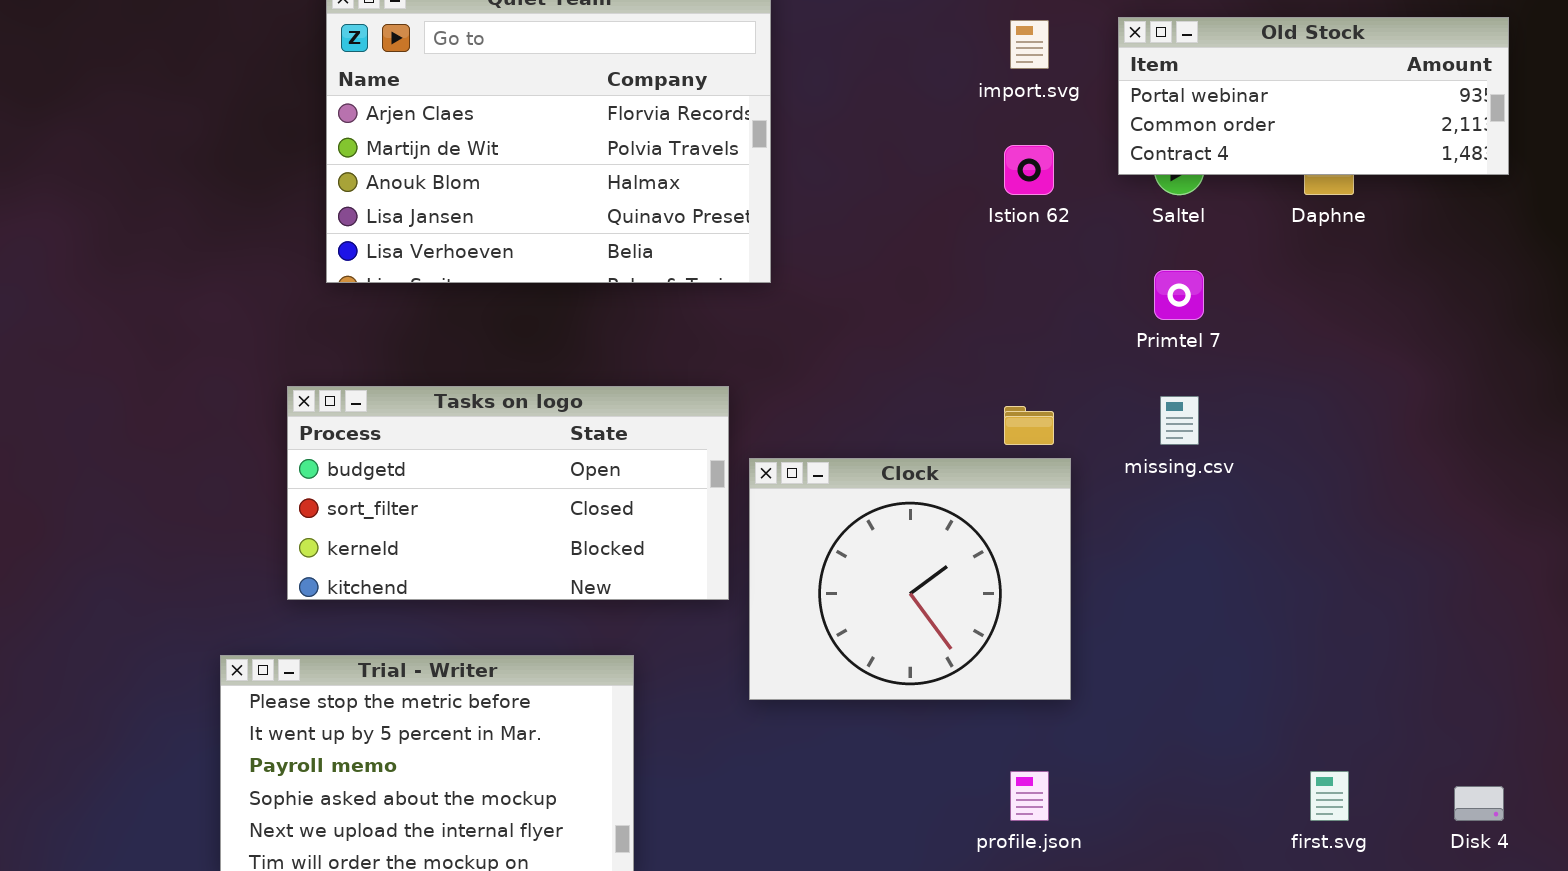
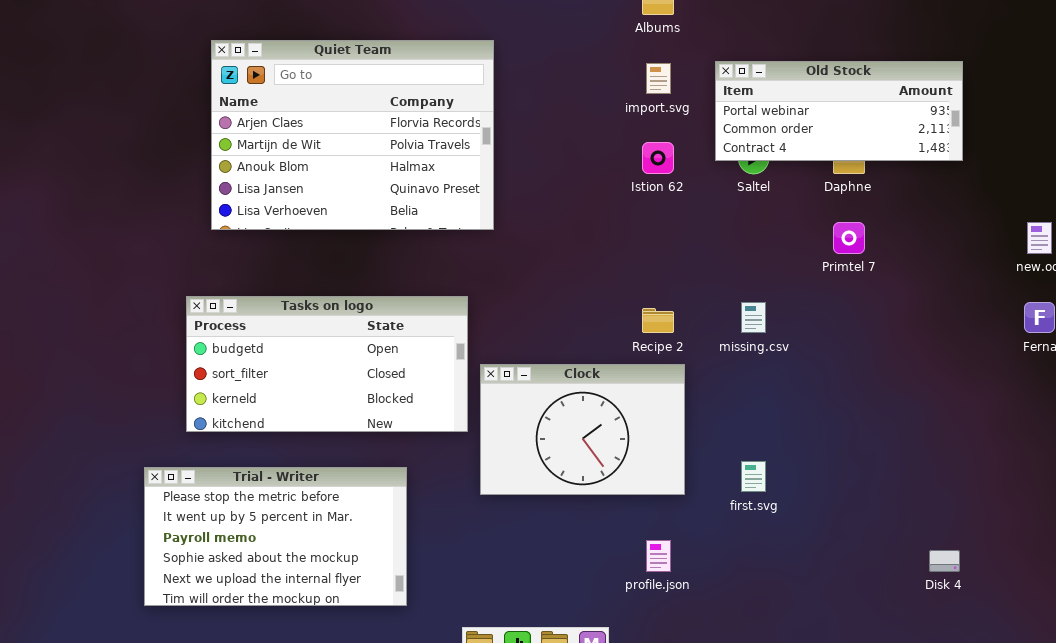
Primtel 7: [1154,270,1204,320] -> [833,222,865,254], moved
Clock: [749,458,1071,700] -> [480,364,685,495], resized
first.svg: [1310,771,1349,821] -> [741,461,766,492], moved

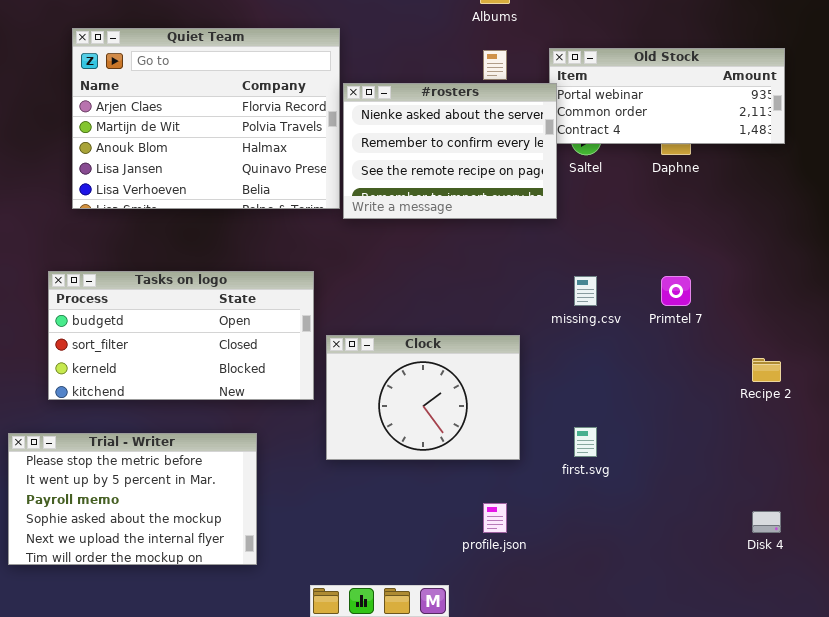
#rosters: none -> [343,83,557,219], opened
Primtel 7: [833,222,865,254] -> [661,276,691,306], moved
Recipe 2: [642,308,674,333] -> [752,358,781,382], moved

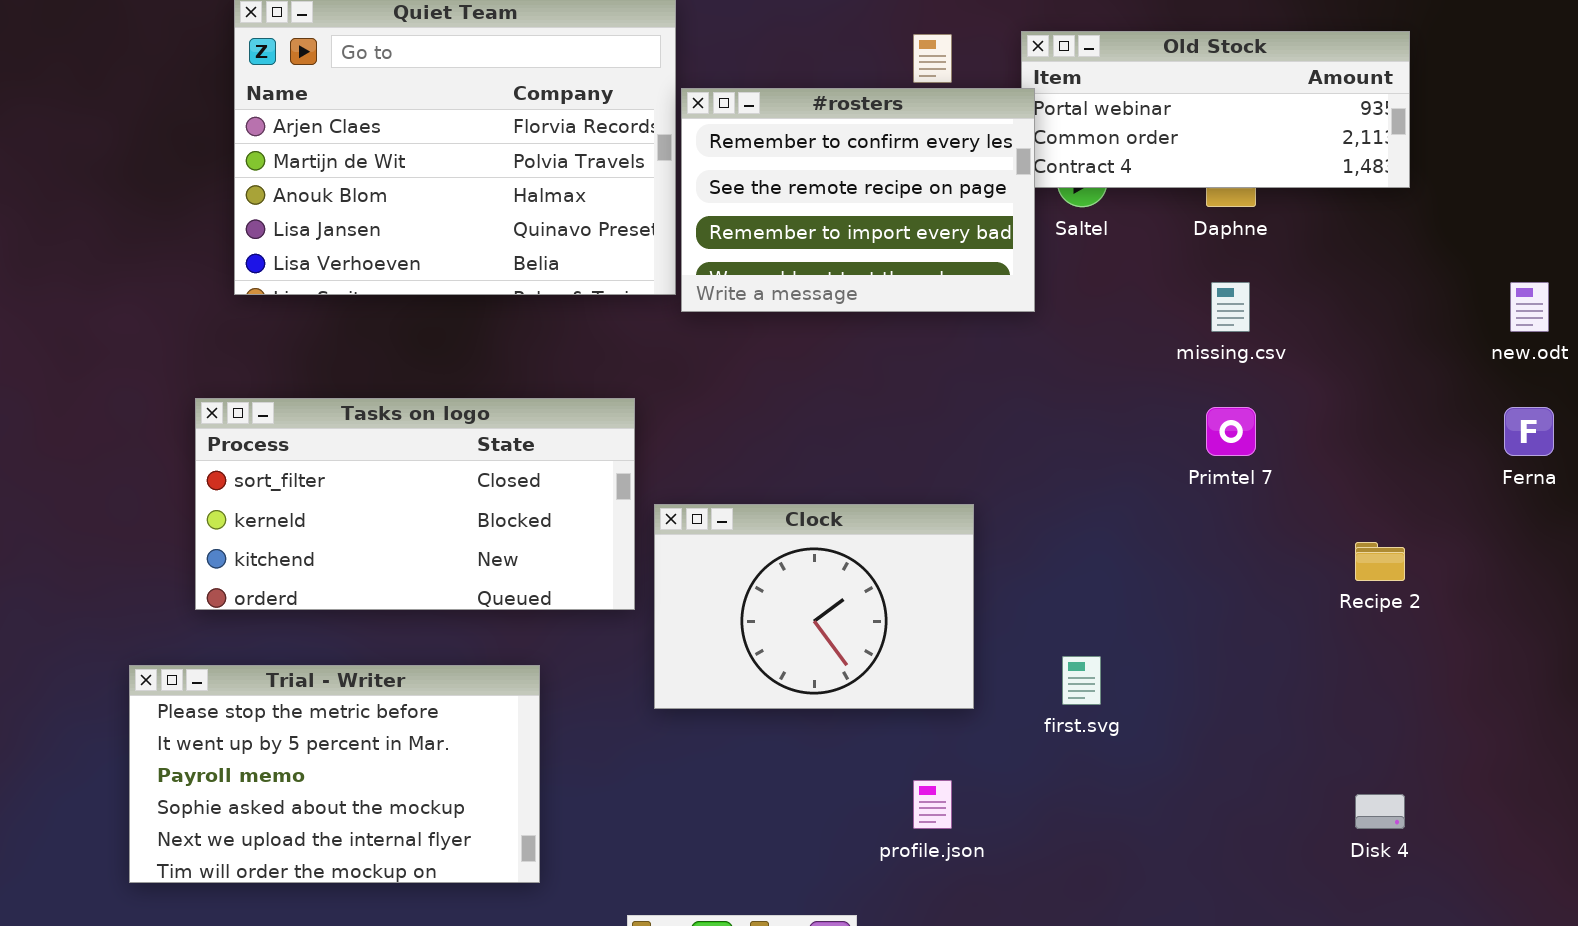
#rosters: [343,83,557,219] -> [681,88,1035,312], scrolled down 1 row
Tasks on logo: [48,271,314,400] -> [195,398,635,610], scrolled down 1 row
missing.csv: [574,276,597,306] -> [1211,282,1250,332], moved

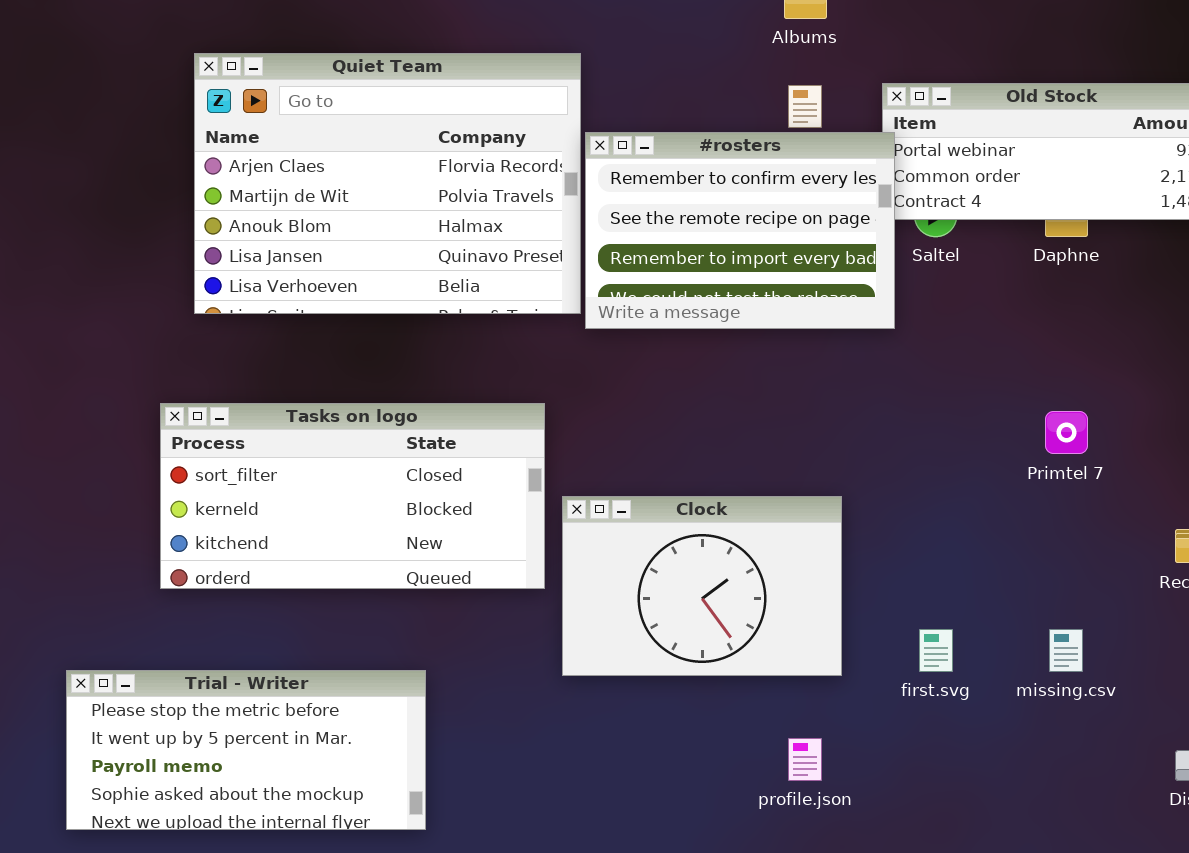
missing.csv: [1211,282,1250,332] -> [1049,629,1083,672], moved
Trial - Writer: [129,665,540,883] -> [66,670,426,830], moved, resized

